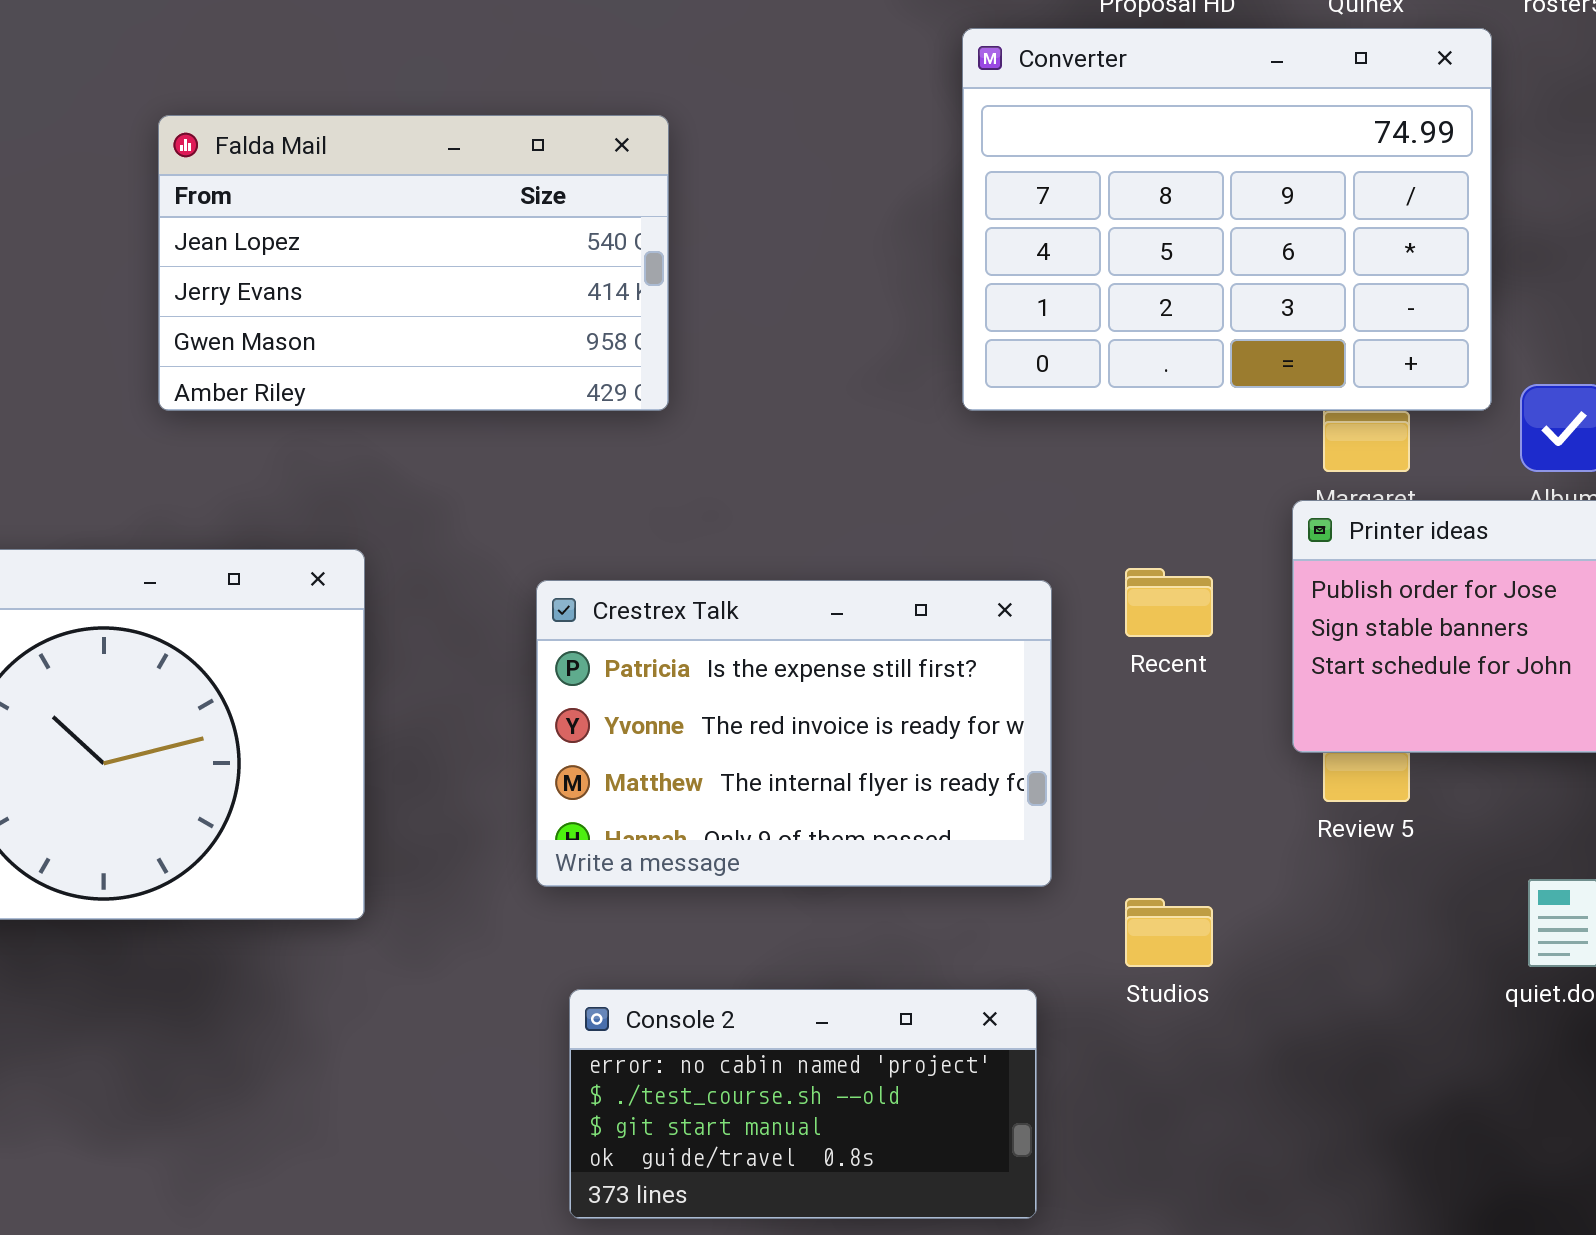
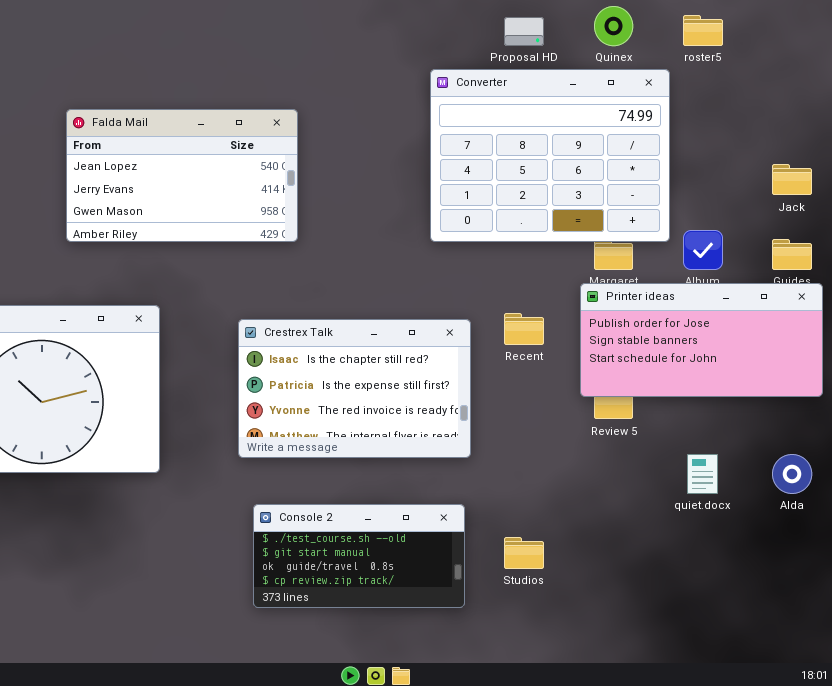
Crestrex Talk: [536,580,1052,887] -> [238,319,471,458], scrolled up 1 row
Studios: [1125,898,1213,967] -> [504,537,544,569], moved
Console 2: [569,989,1037,1219] -> [253,504,465,608], scrolled down 1 row

